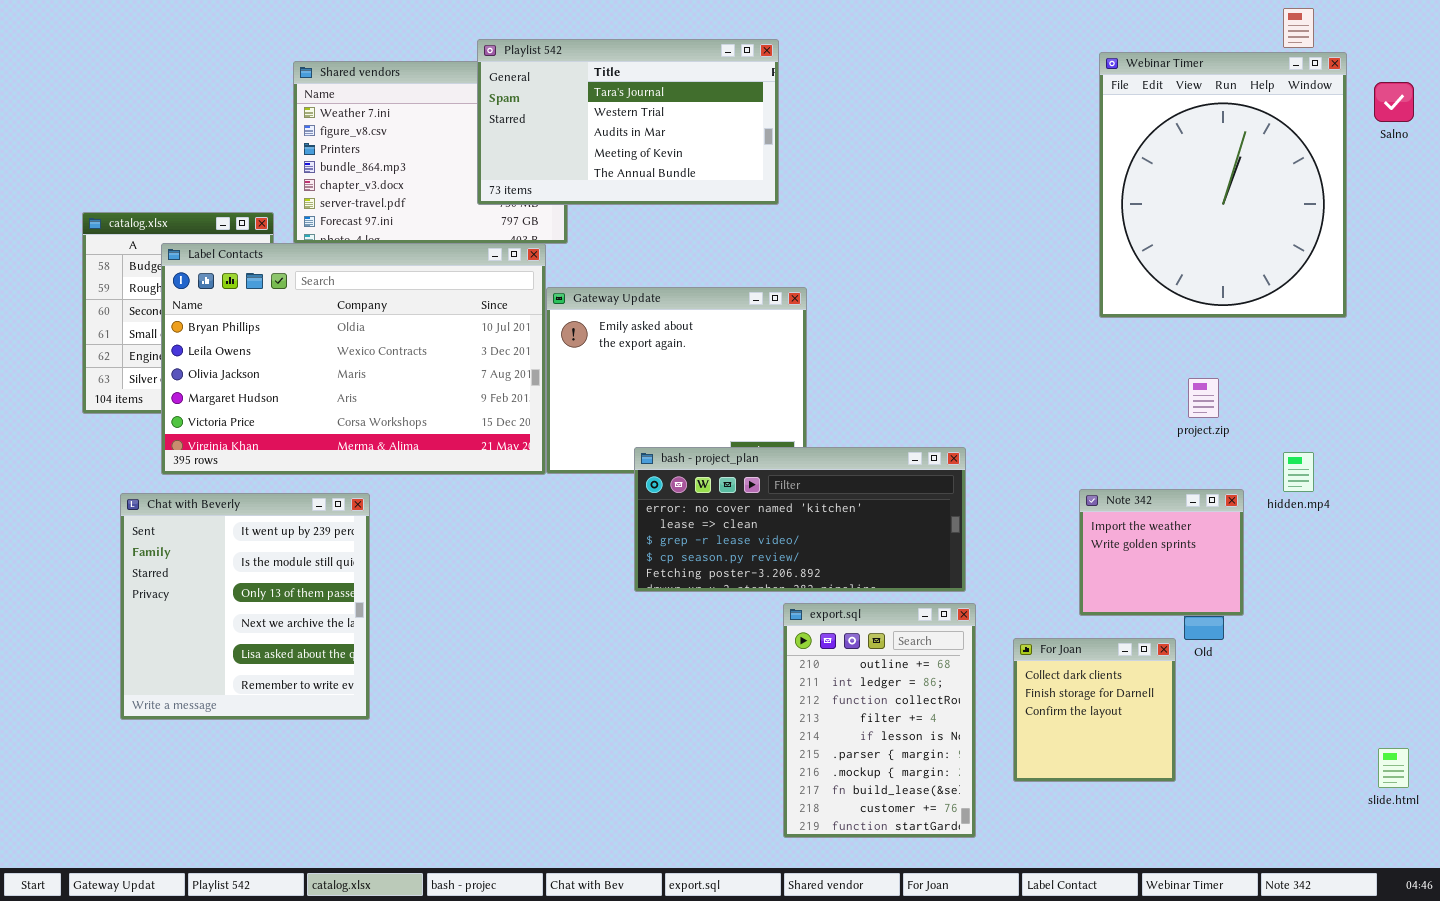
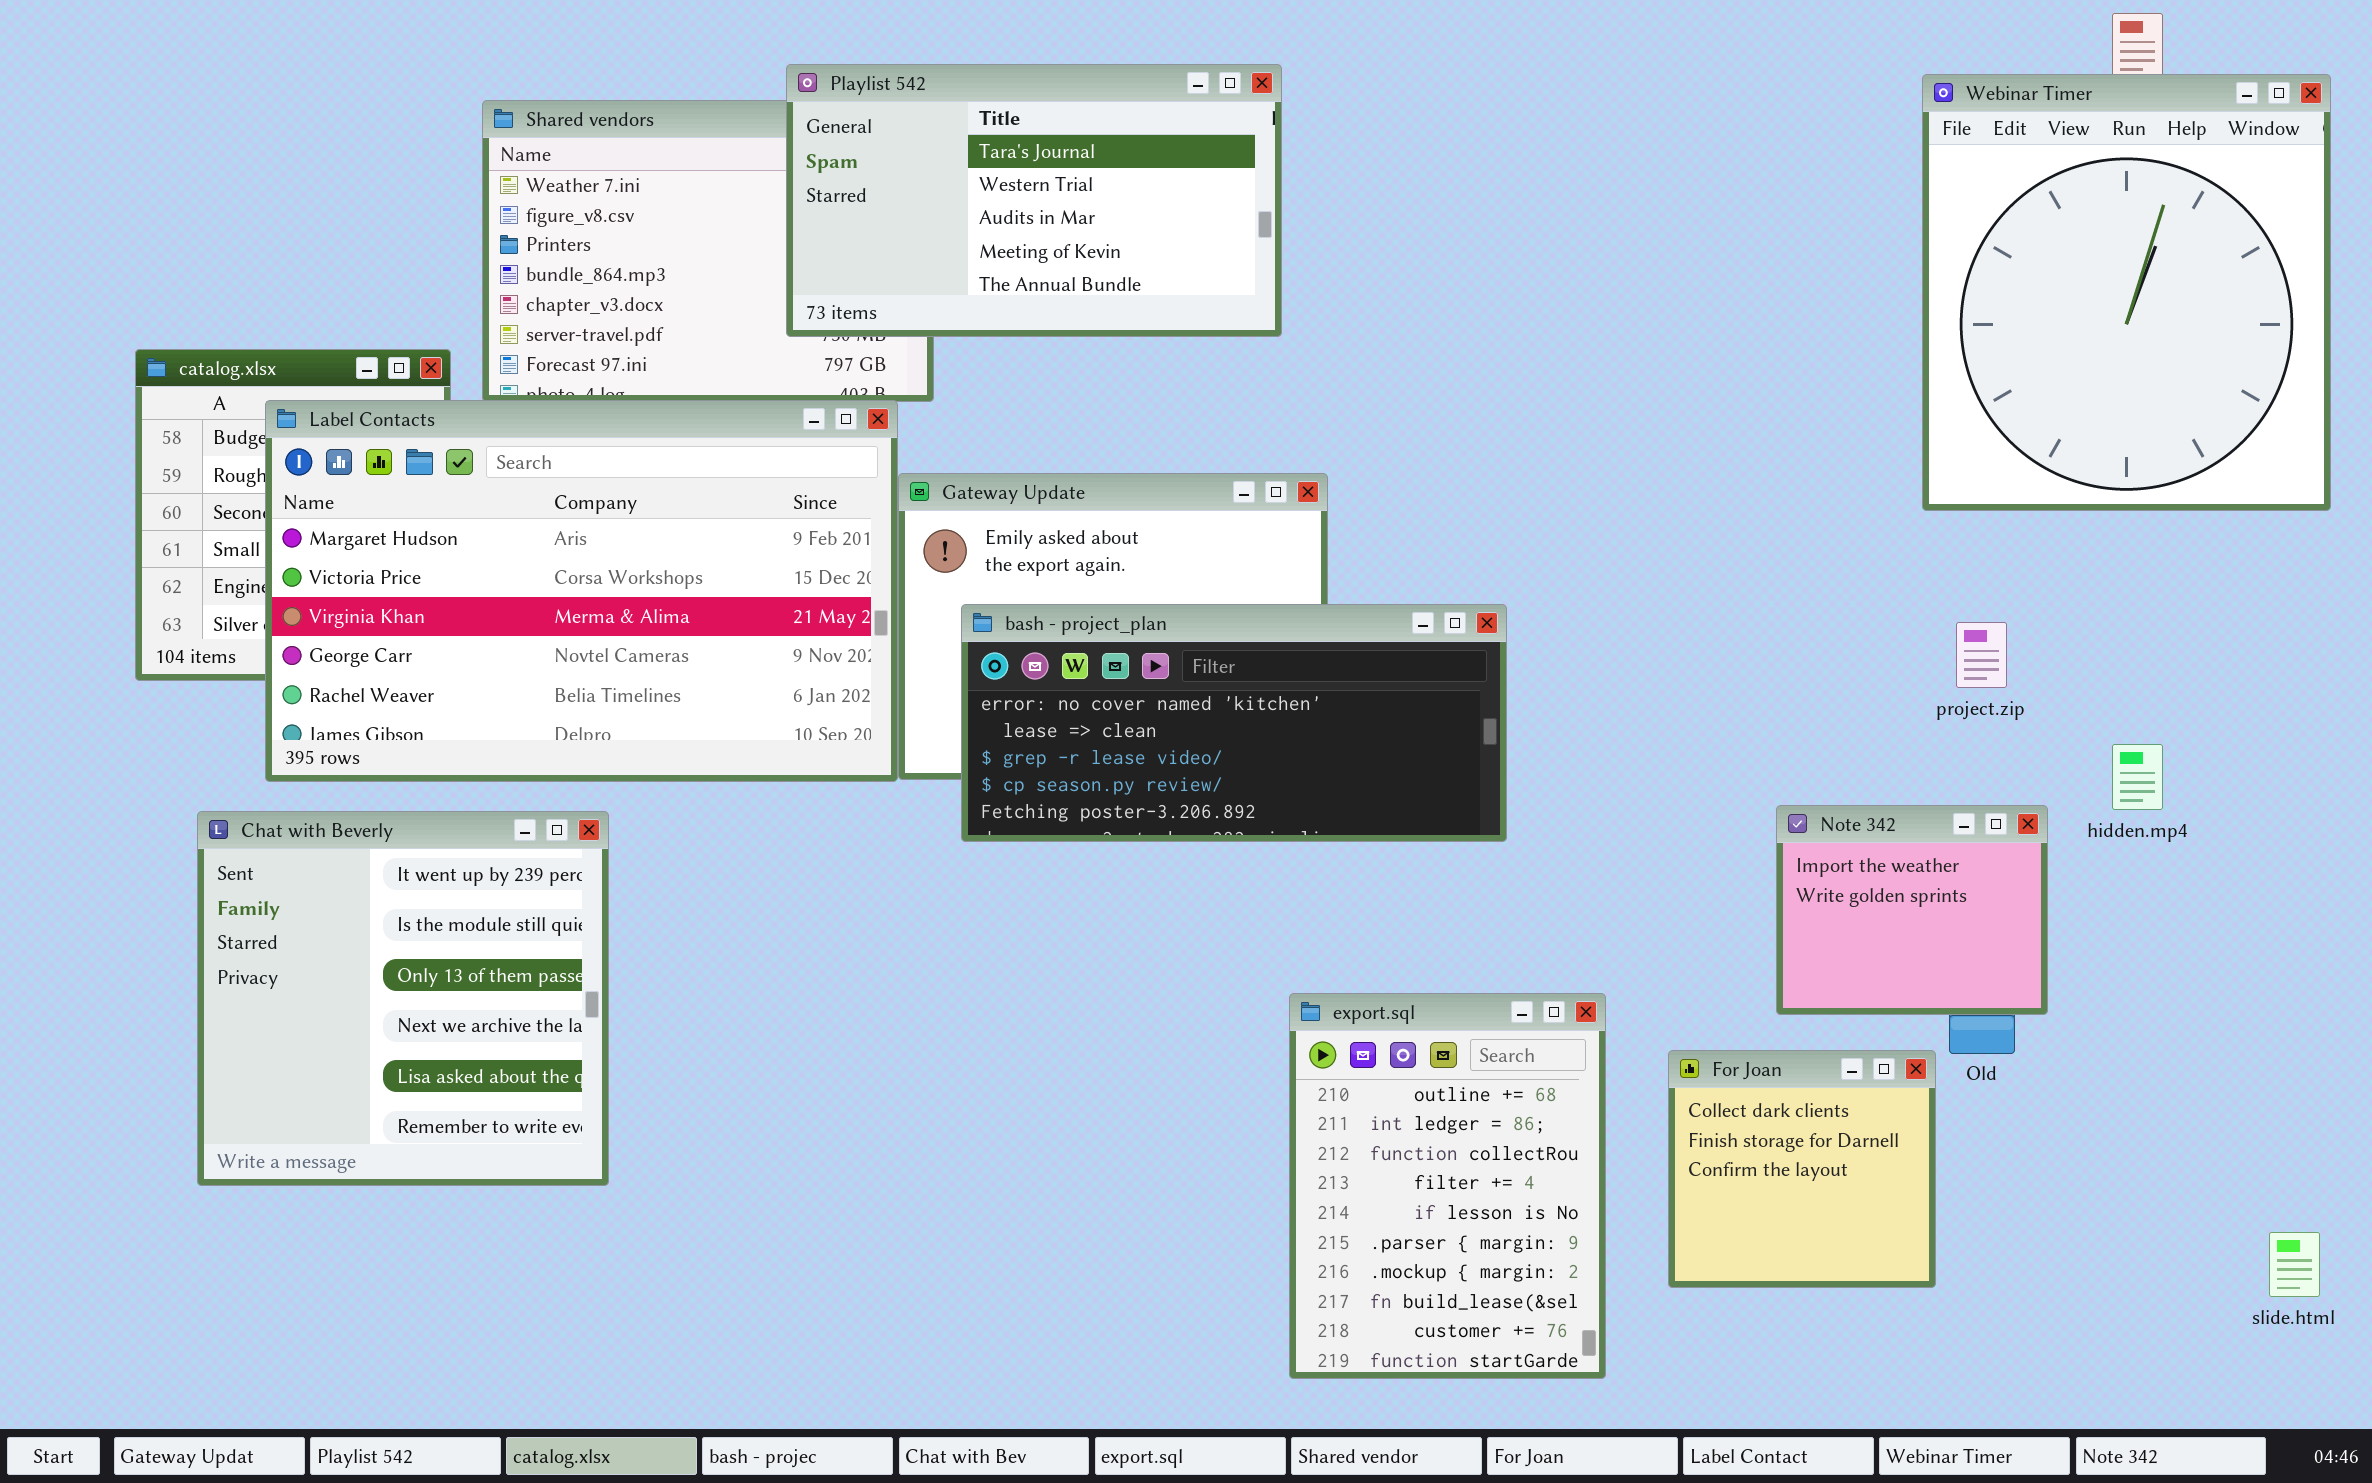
Webinar Timer: [1099,52,1347,318] -> [1922,74,2331,511], moved
Label Contacts: [161,243,546,475] -> [265,400,898,782], scrolled down 3 rows
bash - project_plan: [634,447,966,592] -> [961,604,1507,842], moved

